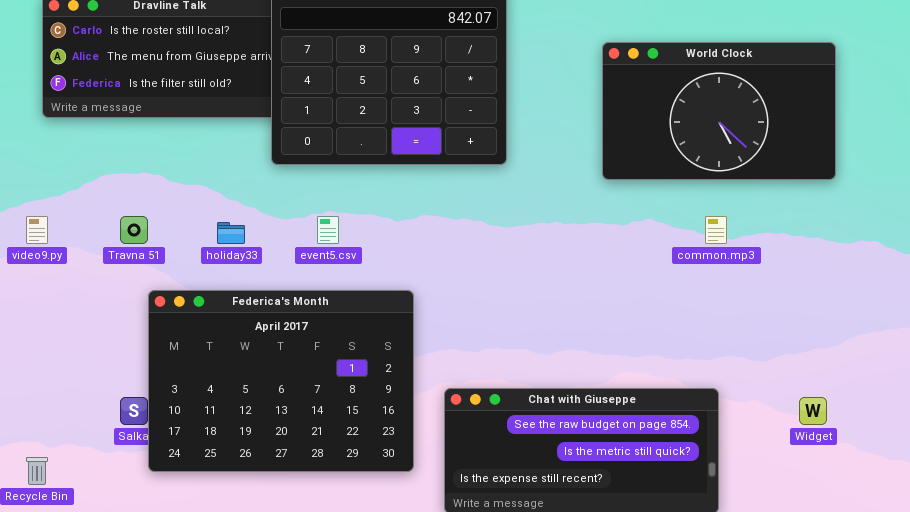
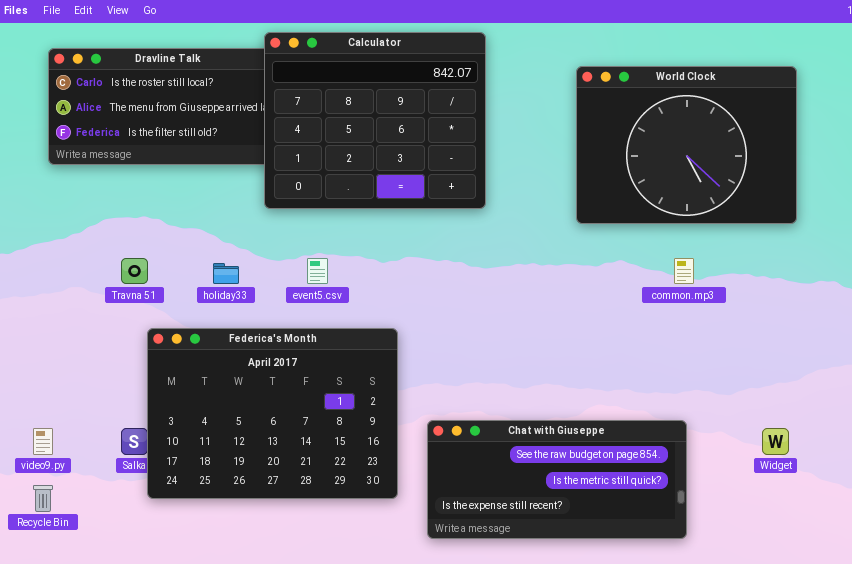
World Clock: [602,42,836,180] -> [576,66,797,224], resized
video9.py: [26,216,48,244] -> [33,428,53,455], moved

